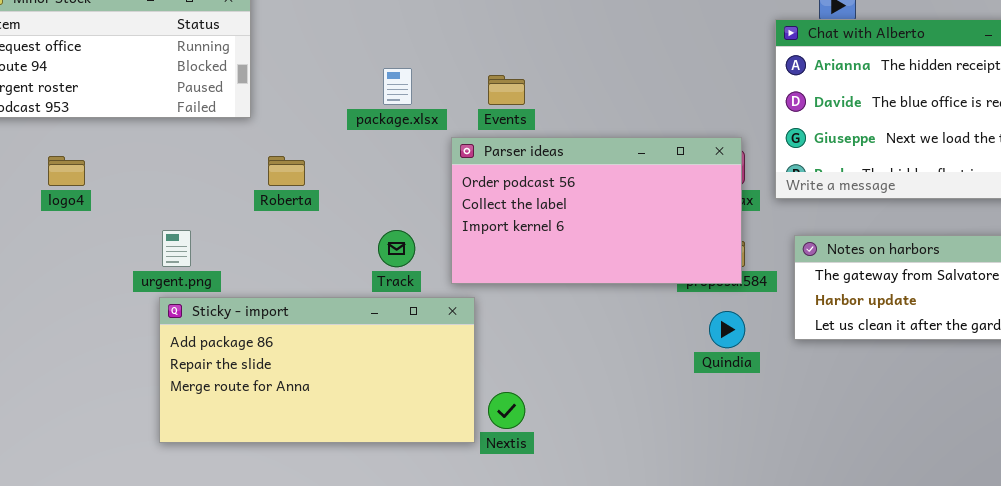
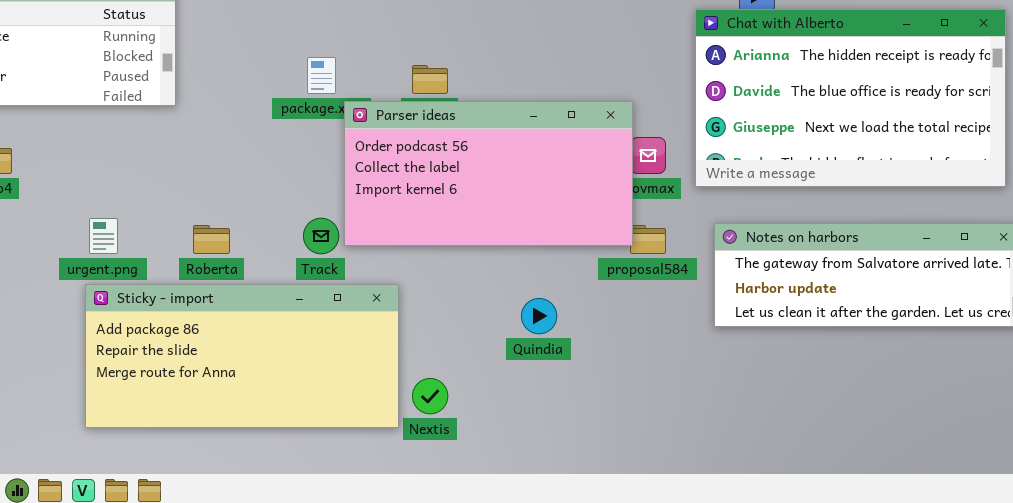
Parser ideas: [451,137,742,284] -> [344,101,633,246], moved
Roberta: [268,156,305,186] -> [193,225,230,254], moved
Quindia: [709,311,745,348] -> [521,298,557,334], moved

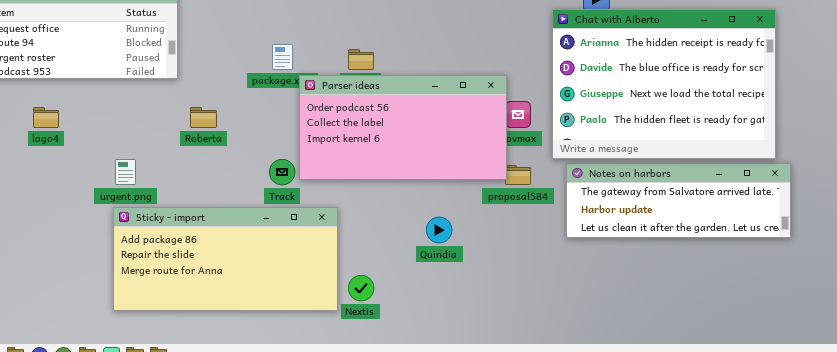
Chat with Alberto: [695,9,1006,187] -> [552,9,776,159], resized
Roberta: [193,225,230,254] -> [190,107,217,128], moved

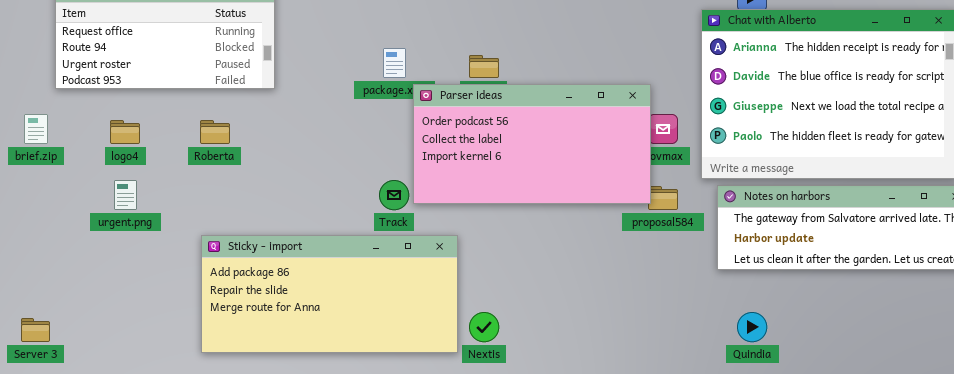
Roberta: [190,107,217,128] -> [200,120,230,144], moved
urgent.png: [115,159,136,185] -> [114,180,137,210], moved
Quindia: [426,217,452,243] -> [737,312,767,342], moved

